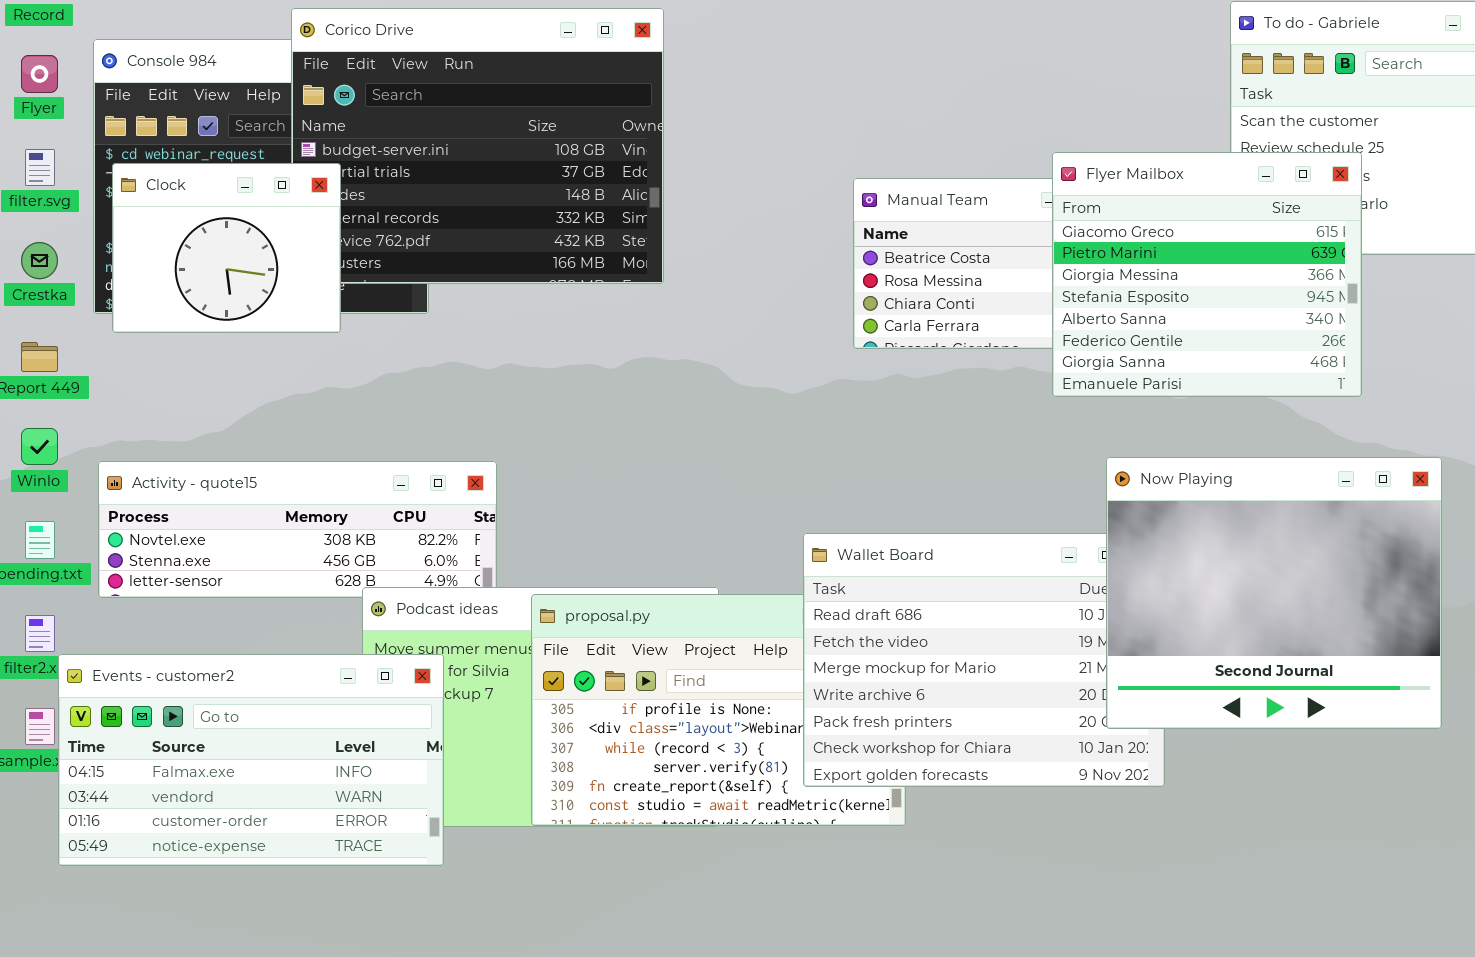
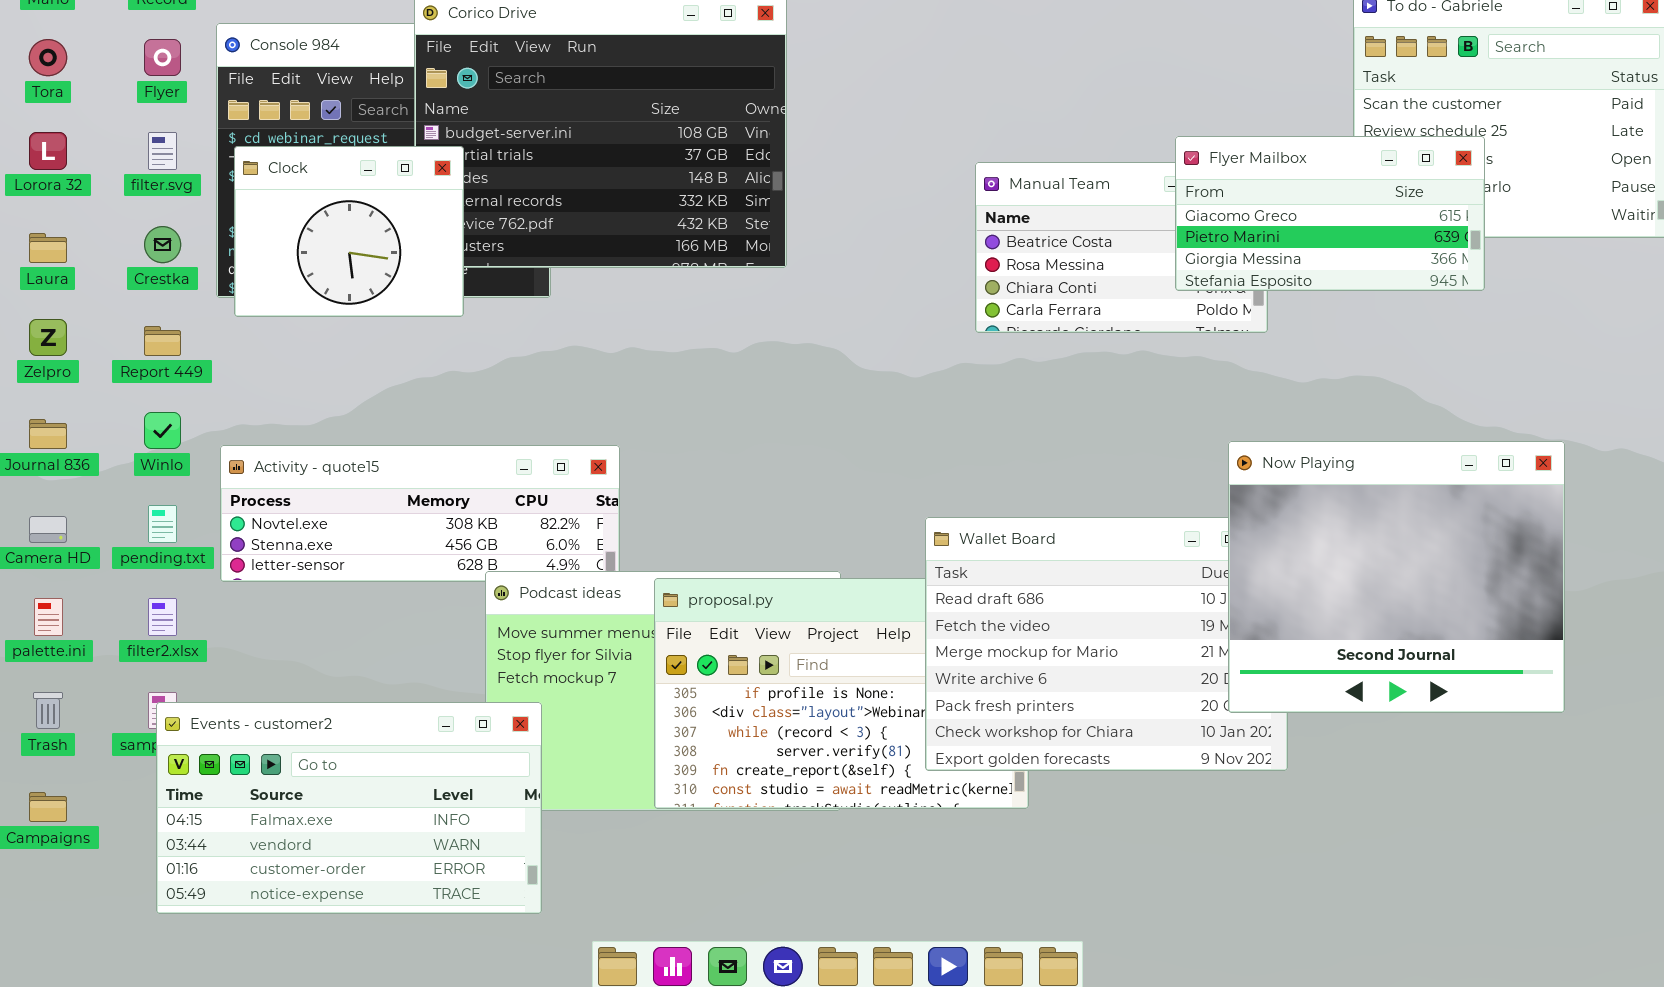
Flyer Mailbox: [1052,152,1362,397] -> [1175,136,1485,291], resized
Events - customer2: [58,654,444,866] -> [156,702,542,914], moved

